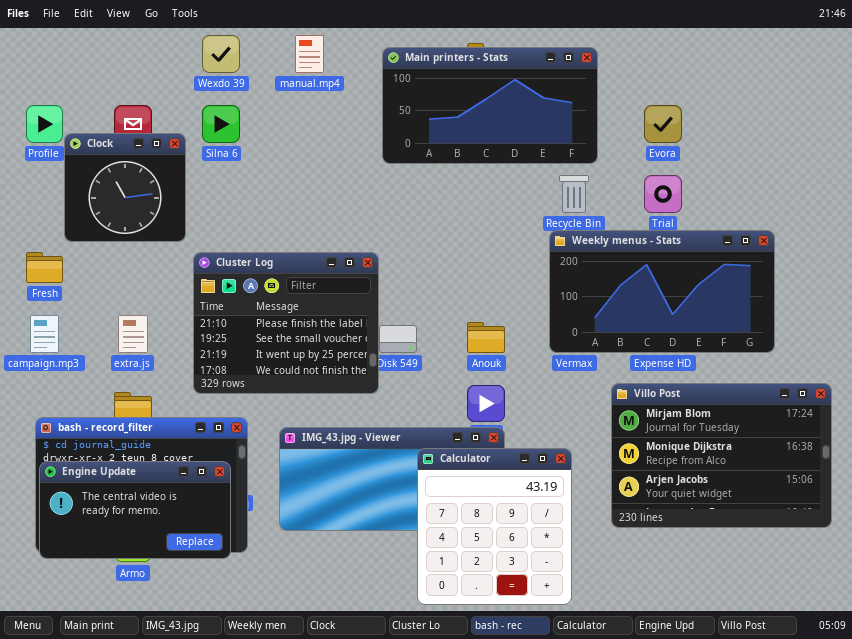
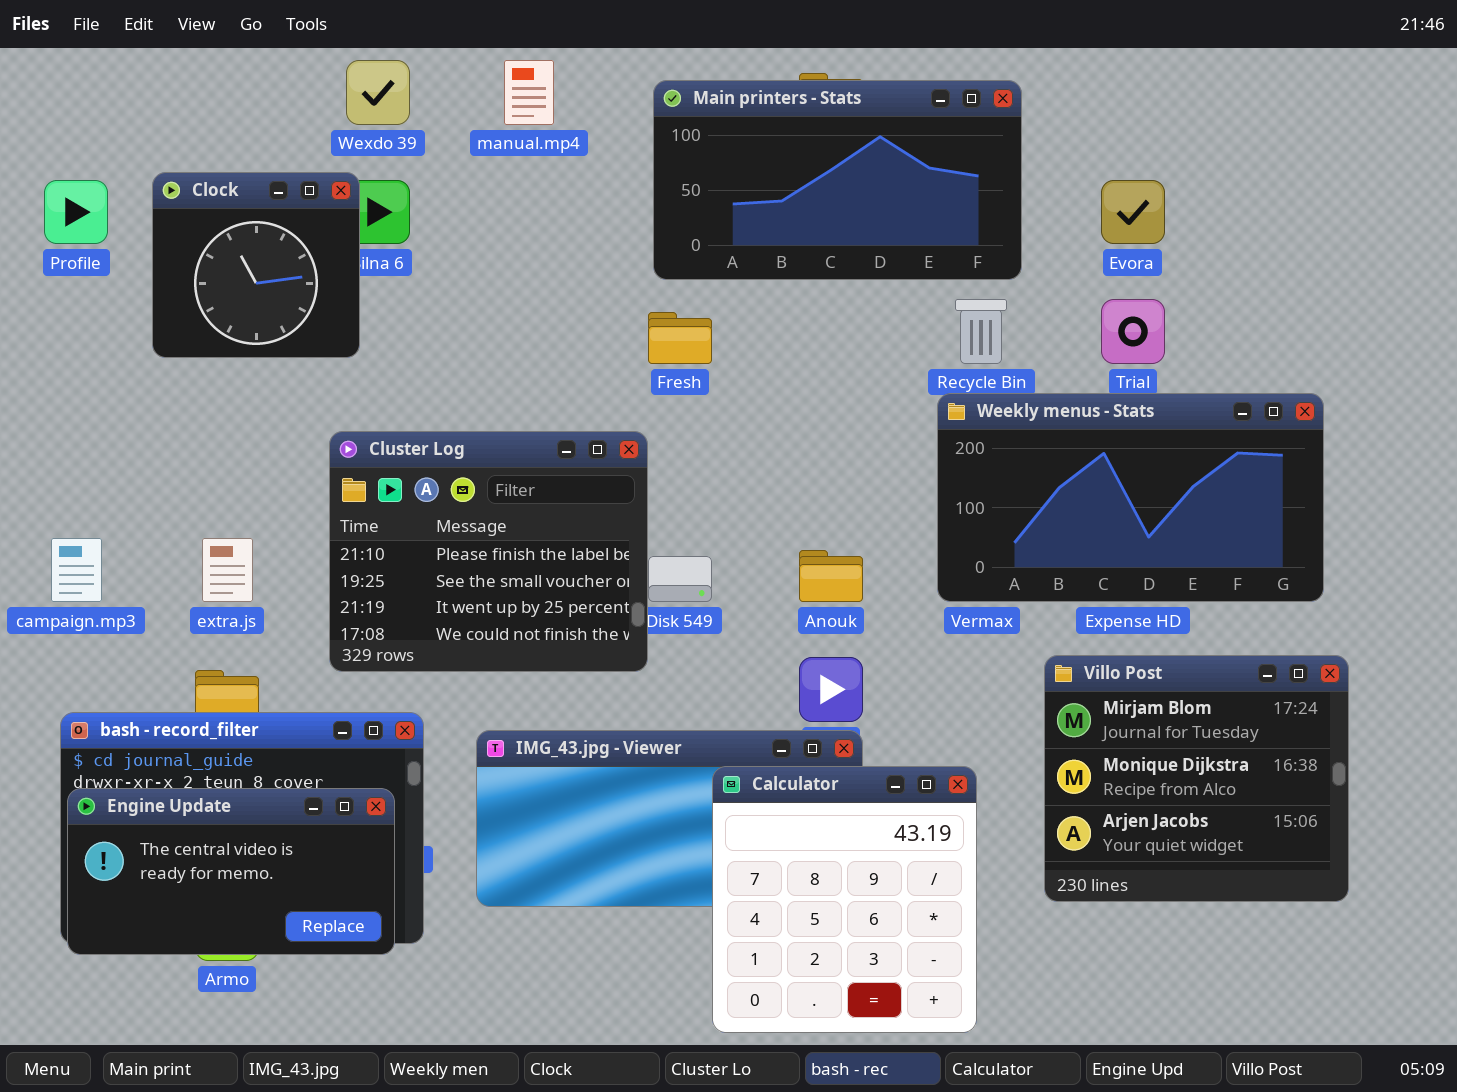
Clock: [64,133,186,242] -> [152,172,360,358], moved
Fresh: [26,252,63,283] -> [648,312,712,364], moved
Villo Post: [611,383,832,528] -> [1044,655,1349,902], resized

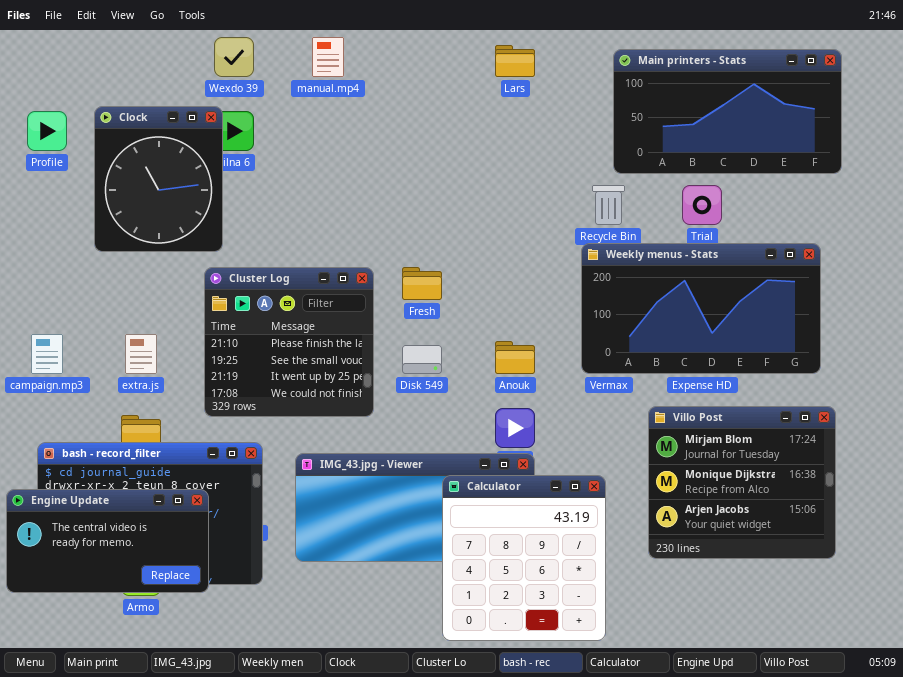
Main printers - Stats: [653,80,1022,280] -> [613,49,842,174], moved
Clock: [152,172,360,358] -> [94,106,223,252], resized
Fresh: [648,312,712,364] -> [402,267,442,300], moved
Cluster Log: [329,431,648,672] -> [204,267,374,417], resized
Engine Update: [67,788,395,955] -> [6,489,209,593], moved

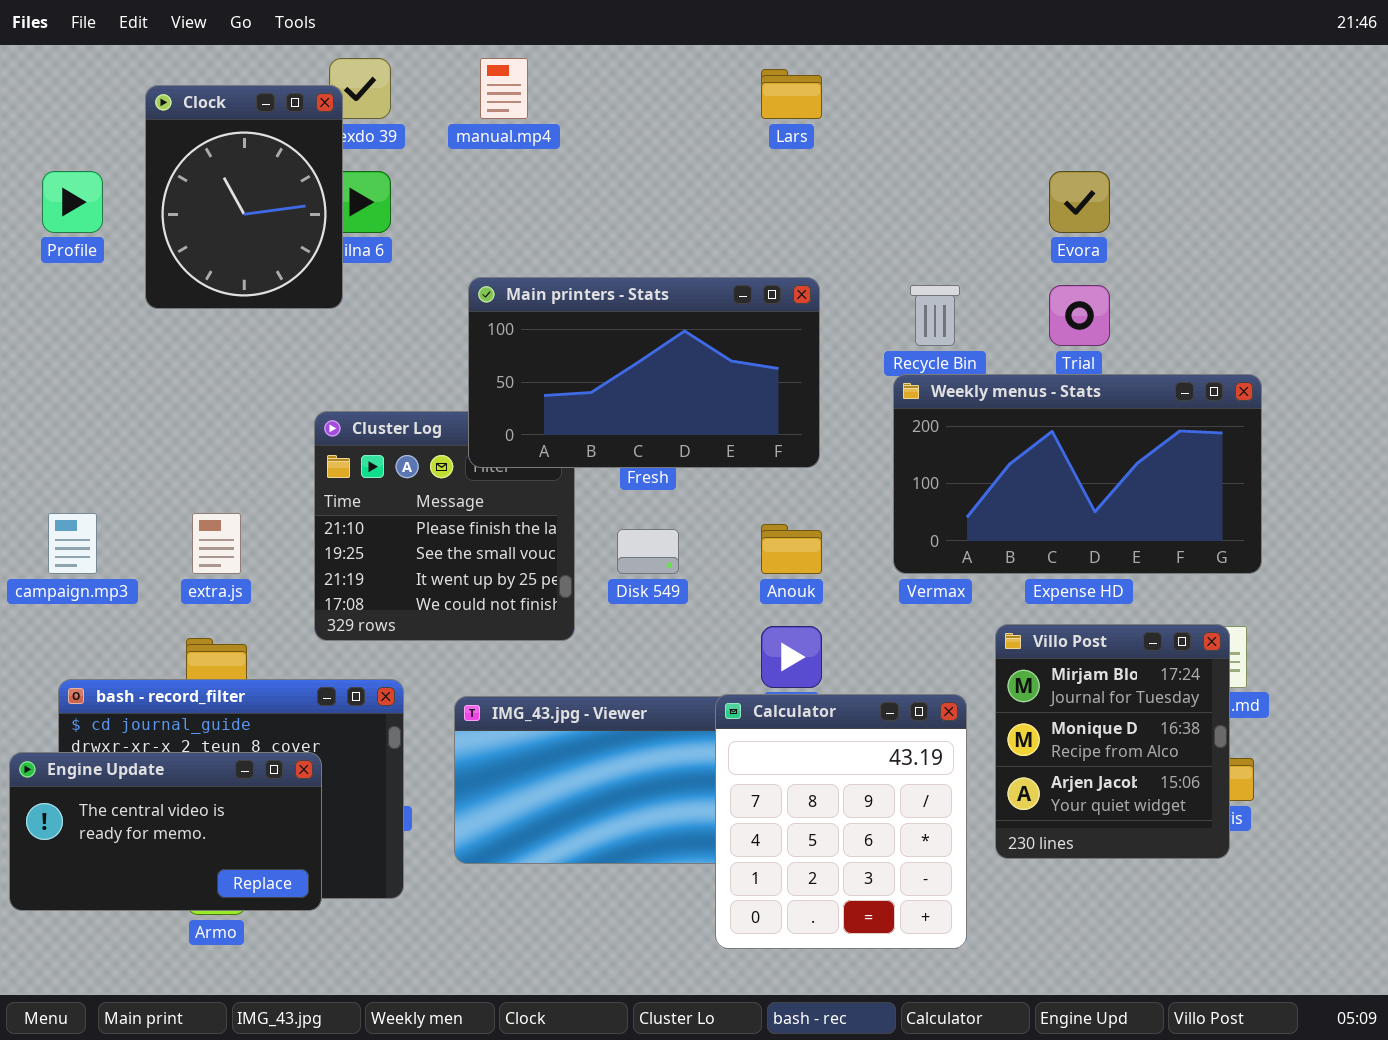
Main printers - Stats: [613,49,842,174] -> [468,277,820,468], moved
Clock: [94,106,223,252] -> [145,85,343,309], moved
Villo Post: [648,406,836,559] -> [995,624,1230,859], resized
Calculator: [442,475,606,641] -> [715,694,967,949], moved

